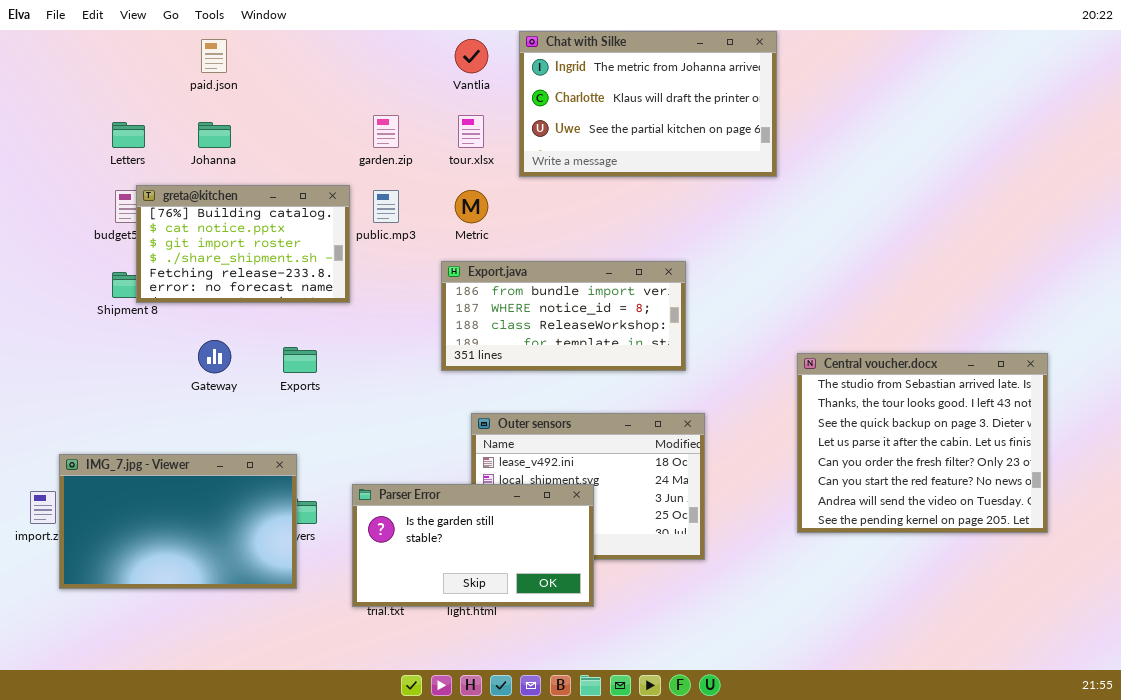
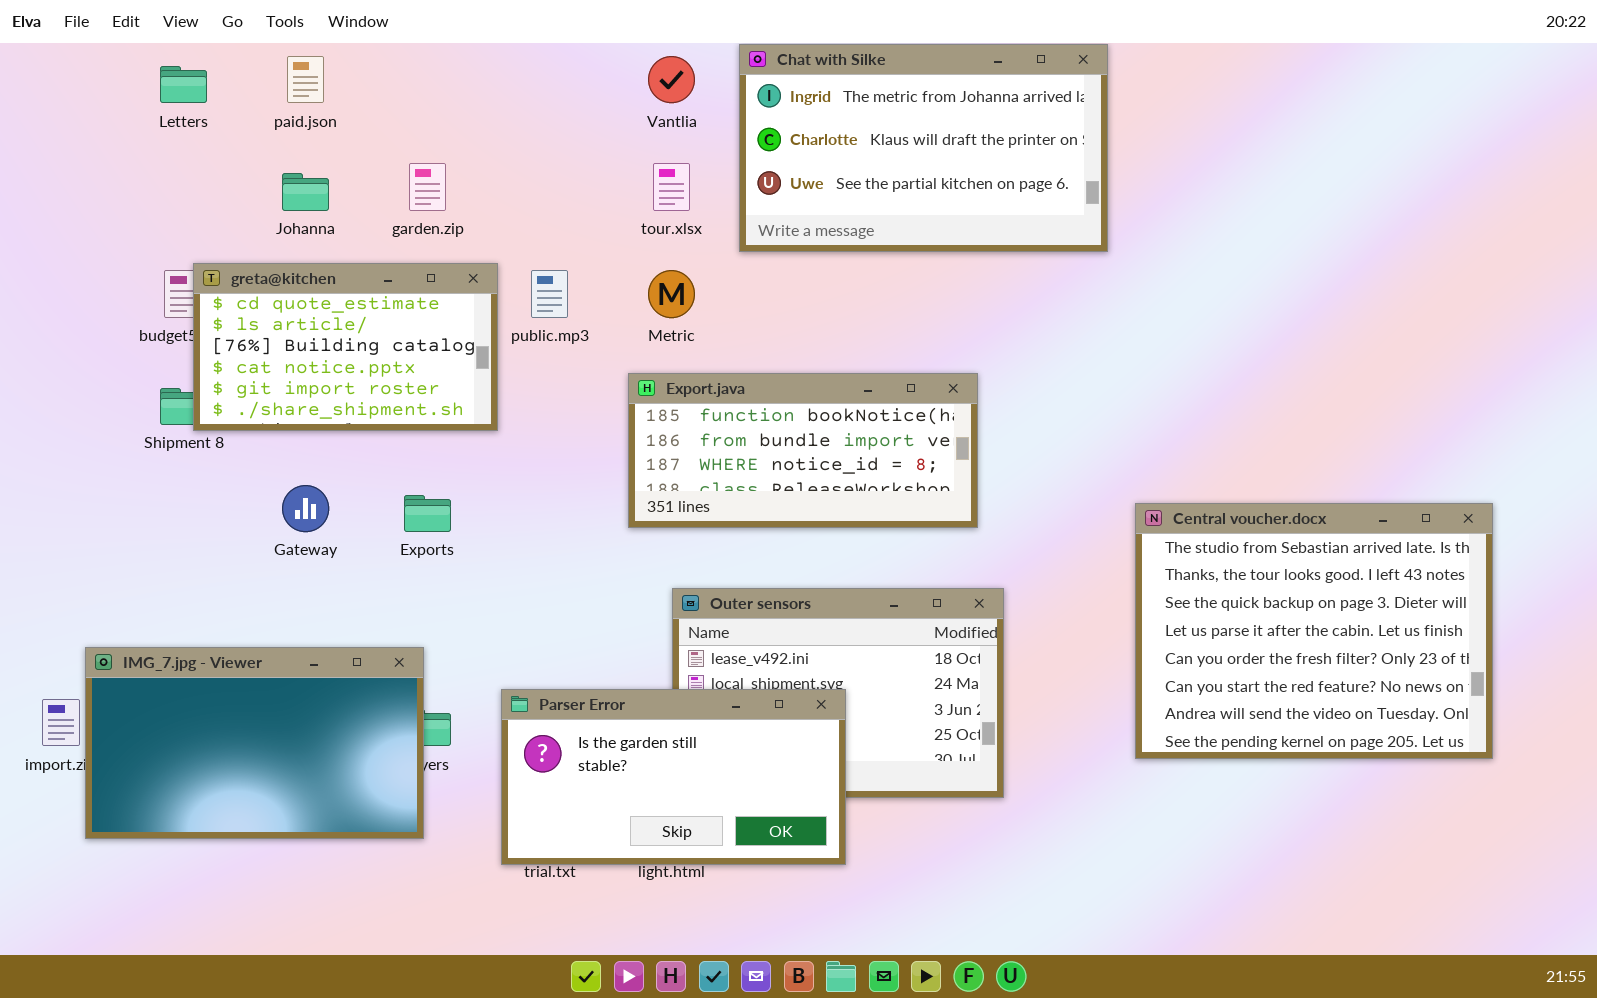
garden.zip: [373,115,399,148] -> [409,163,446,211], moved
Letters: [112,122,145,148] -> [160,66,207,103], moved
greta@kitchen: [136,185,350,303] -> [193,263,498,431], scrolled up 2 rows
Export.java: [441,261,686,371] -> [628,373,978,528], scrolled up 1 row

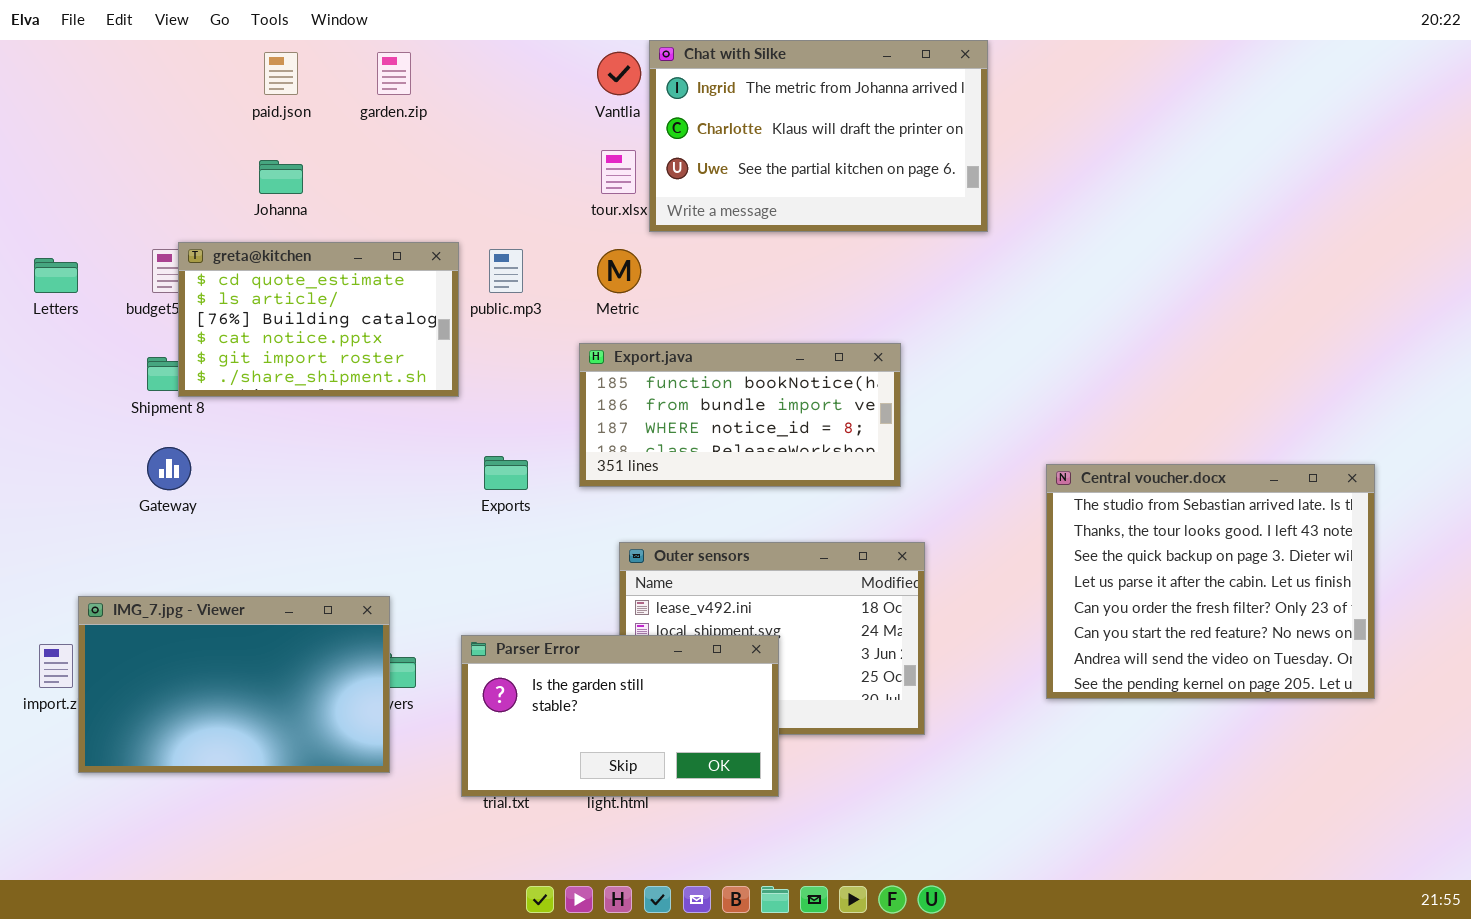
Chat with Silke: [739,44,1108,252] -> [649,40,988,232], moved
Letters: [160,66,207,103] -> [34,258,78,293], moved
garden.zip: [409,163,446,211] -> [377,52,411,95], moved
Gateway: [282,485,329,532] -> [147,447,191,490], moved
Exports: [404,495,451,532] -> [484,456,528,490], moved

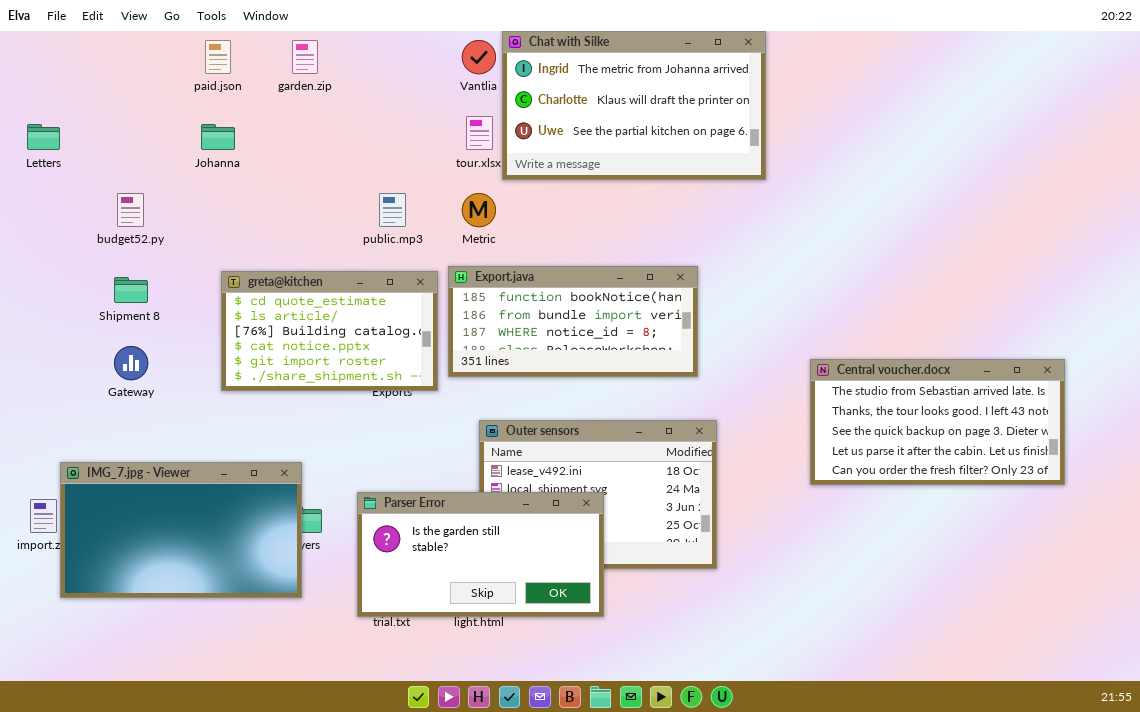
greta@kitchen: [178,242,459,397] -> [221,271,438,391], moved
Letters: [34,258,78,293] -> [27,124,60,150], moved
Central voucher.docx: [1046,464,1375,699] -> [810,359,1065,485], resized

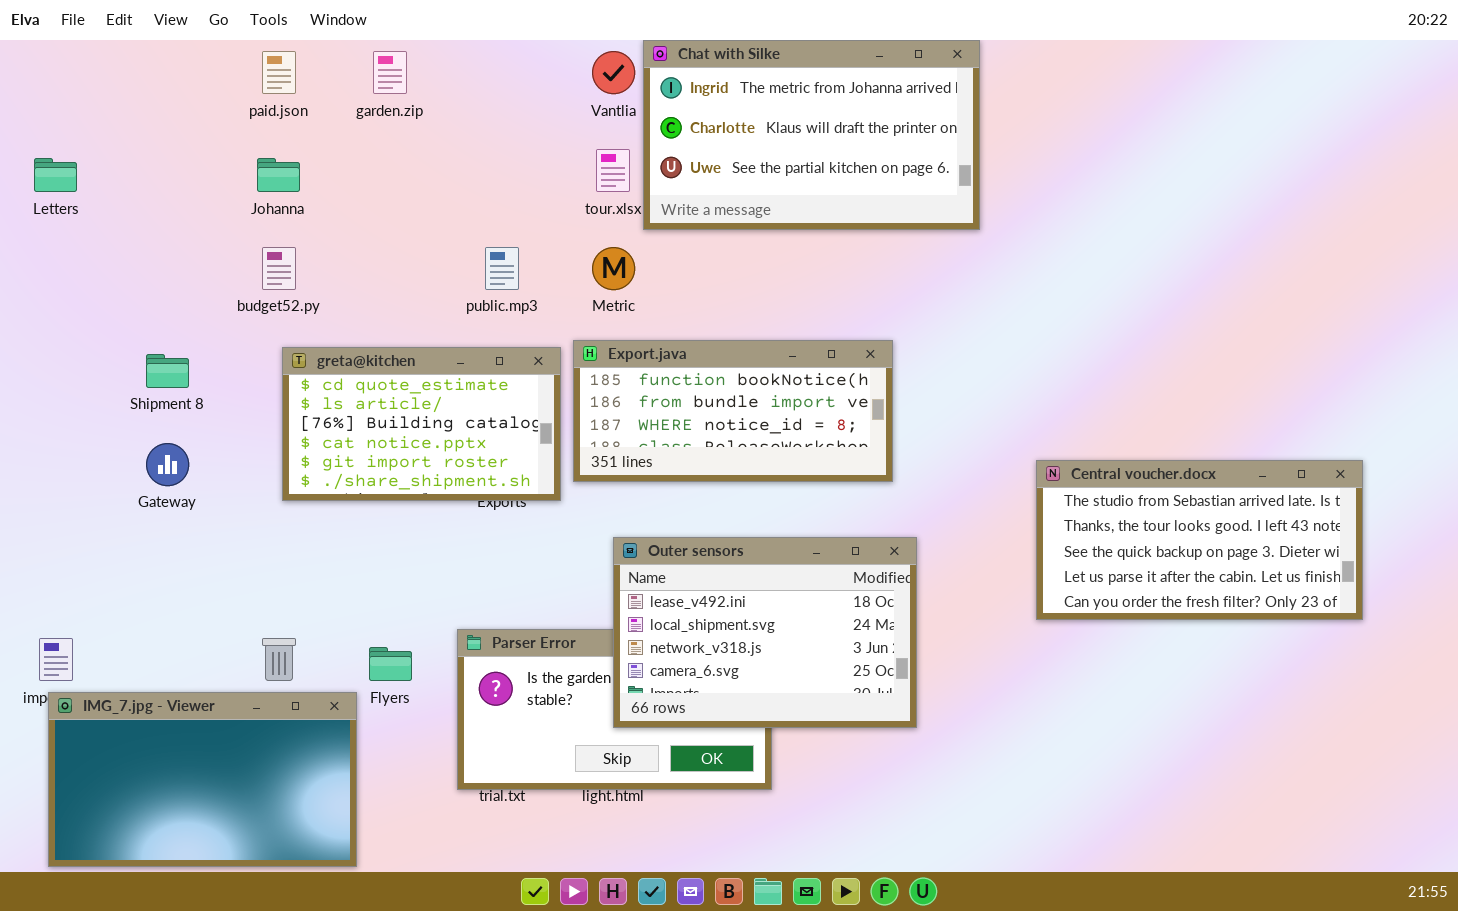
budget52.py: [117,193,144,227] -> [262,247,296,290], moved
Outer sensors: [479,420,717,569] -> [613,537,917,728], raised
IMG_7.jpg - Viewer: [60,462,302,598] -> [48,692,357,867], moved

